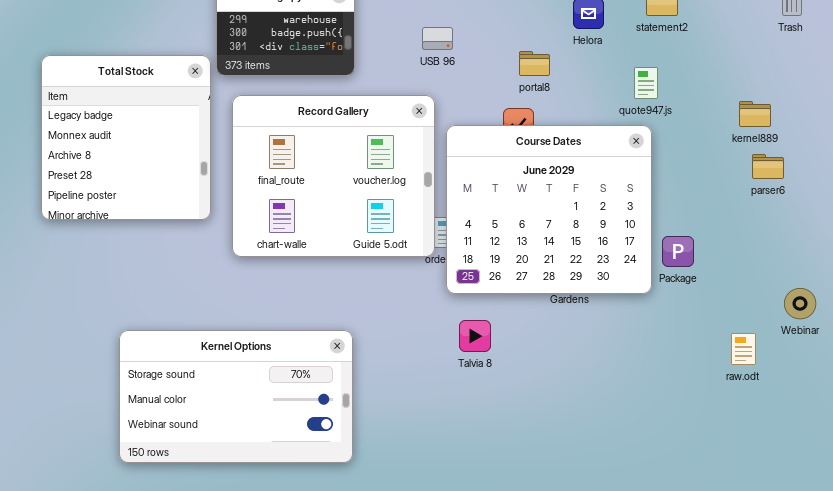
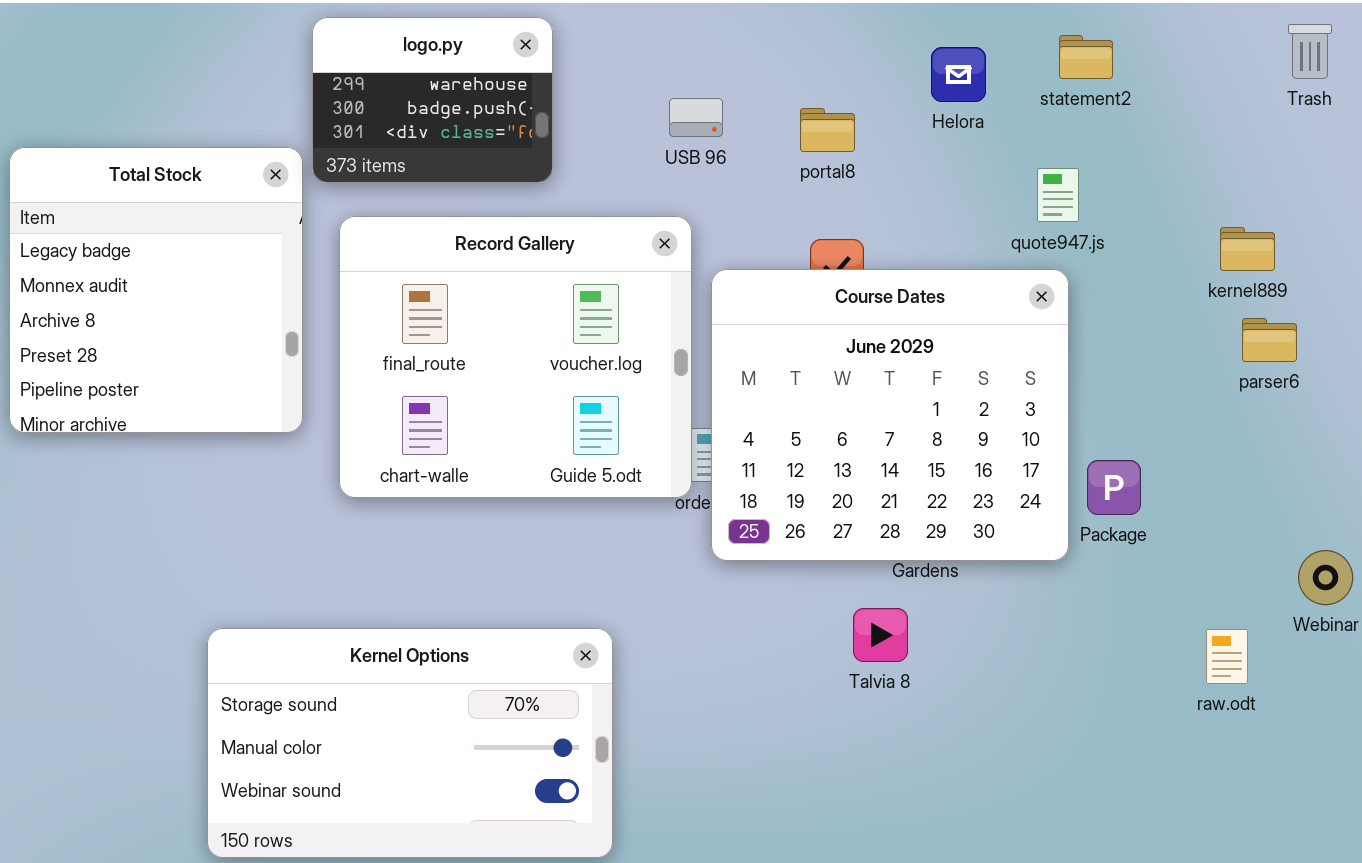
portal8: [519,51,550,76] -> [800,108,855,152], moved
Talvia 8: [459,320,491,352] -> [853,608,908,662], moved
Kernel Options: [119,330,353,463] -> [207,628,613,858], moved

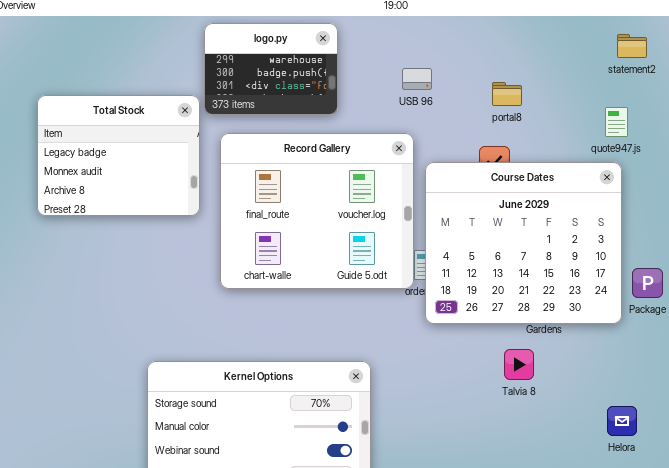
Helora: [931,47,986,102] -> [607,406,637,436], moved
portal8: [800,108,855,152] -> [492,82,522,106], moved
Total Stock: [9,147,303,433] -> [37,95,200,216], resized

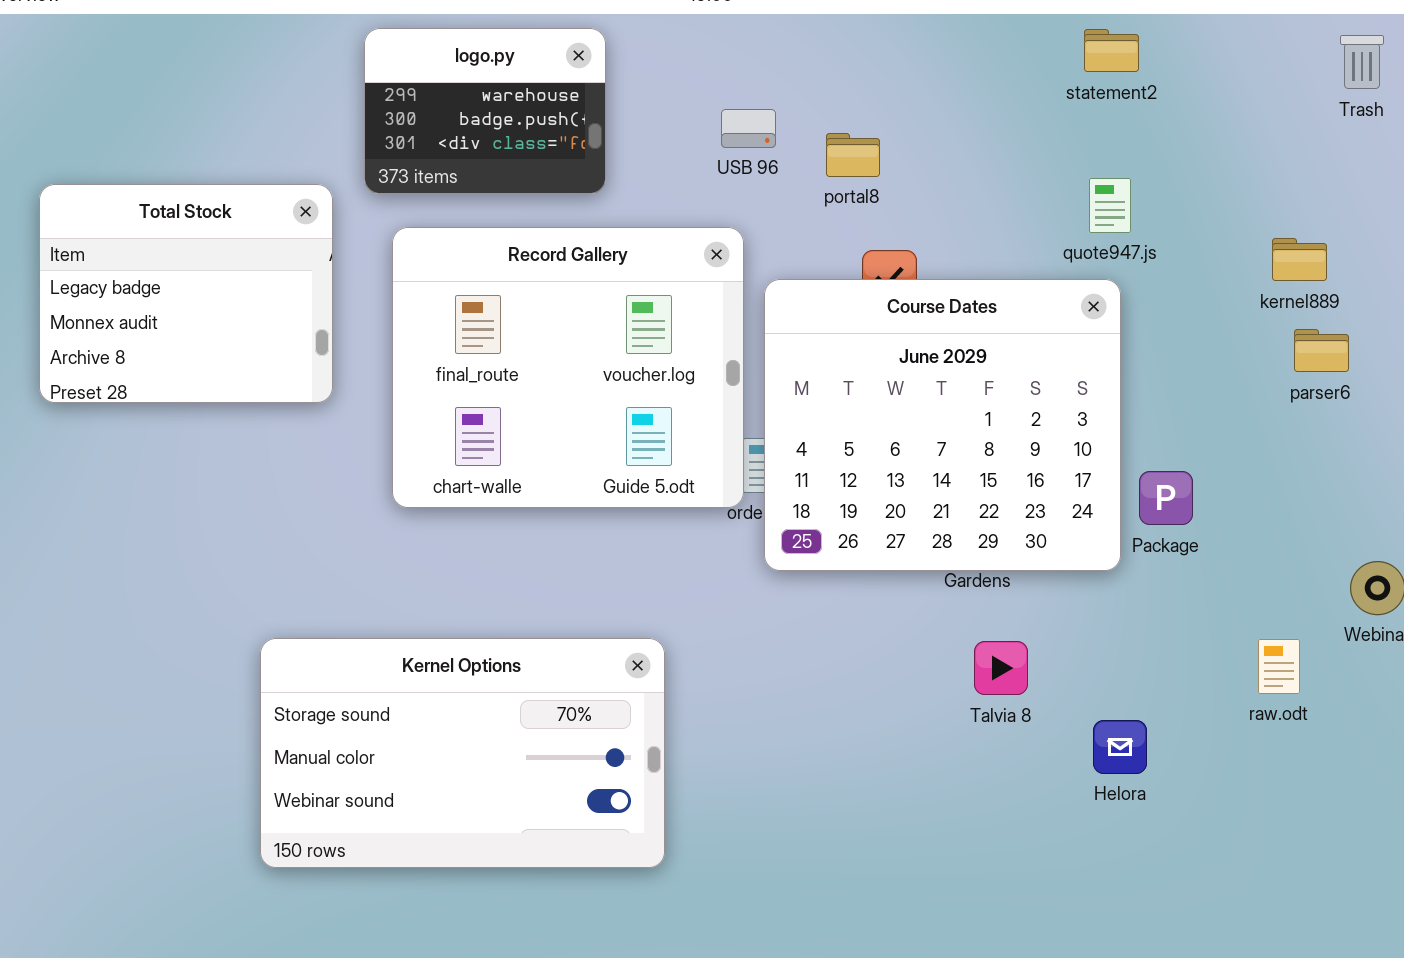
statement2: [617,34,647,58] -> [1084,29,1139,72], moved
portal8: [492,82,522,106] -> [826,133,880,177], moved
Total Stock: [37,95,200,216] -> [39,184,333,403], moved
Talvia 8: [504,349,534,380] -> [974,641,1028,695], moved

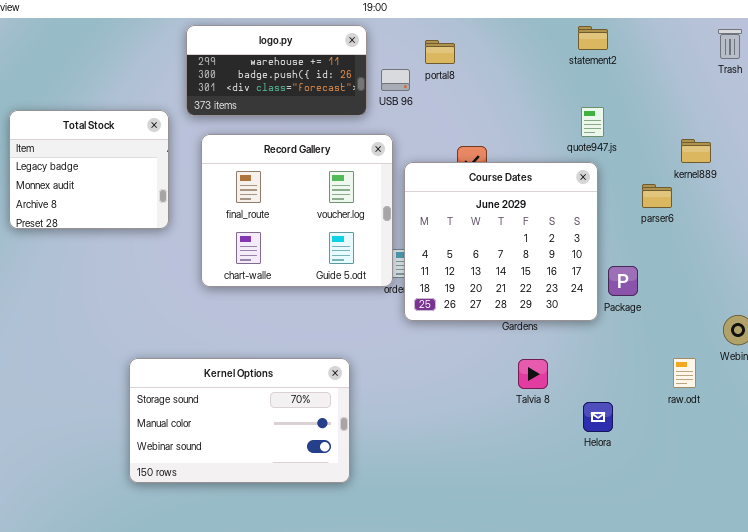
logo.py: [364,28,606,194] -> [186,25,367,116], resized
portal8: [826,133,880,177] -> [425,40,455,64], moved
parser6: [1294,329,1349,372] -> [642,184,672,208], moved

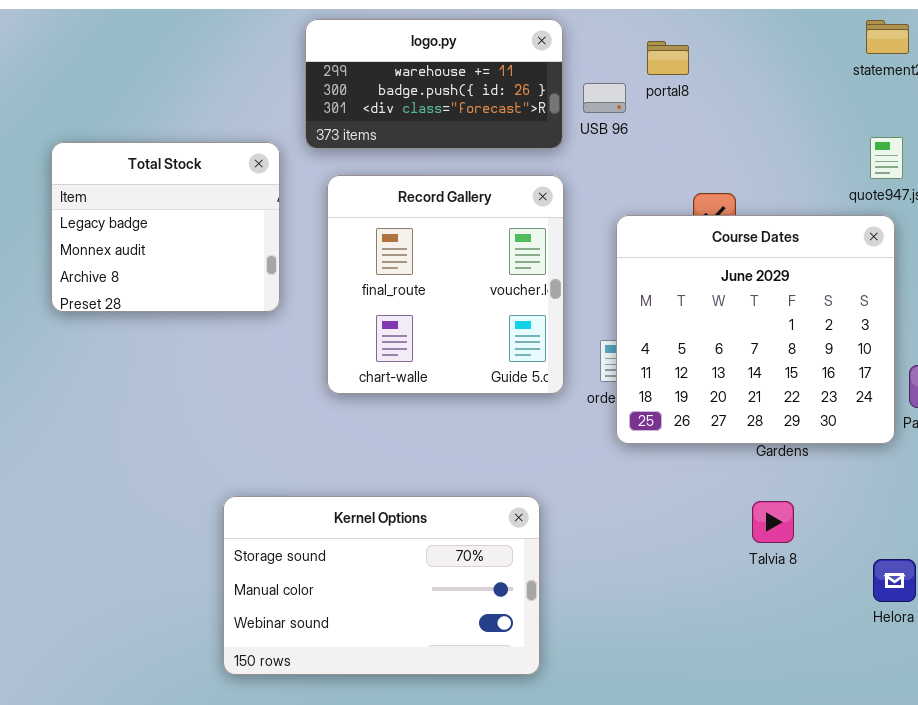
Record Gallery: [201,134,393,287] -> [327,175,564,394], resized
Talvia 8: [518,359,548,389] -> [752,501,794,543], moved

